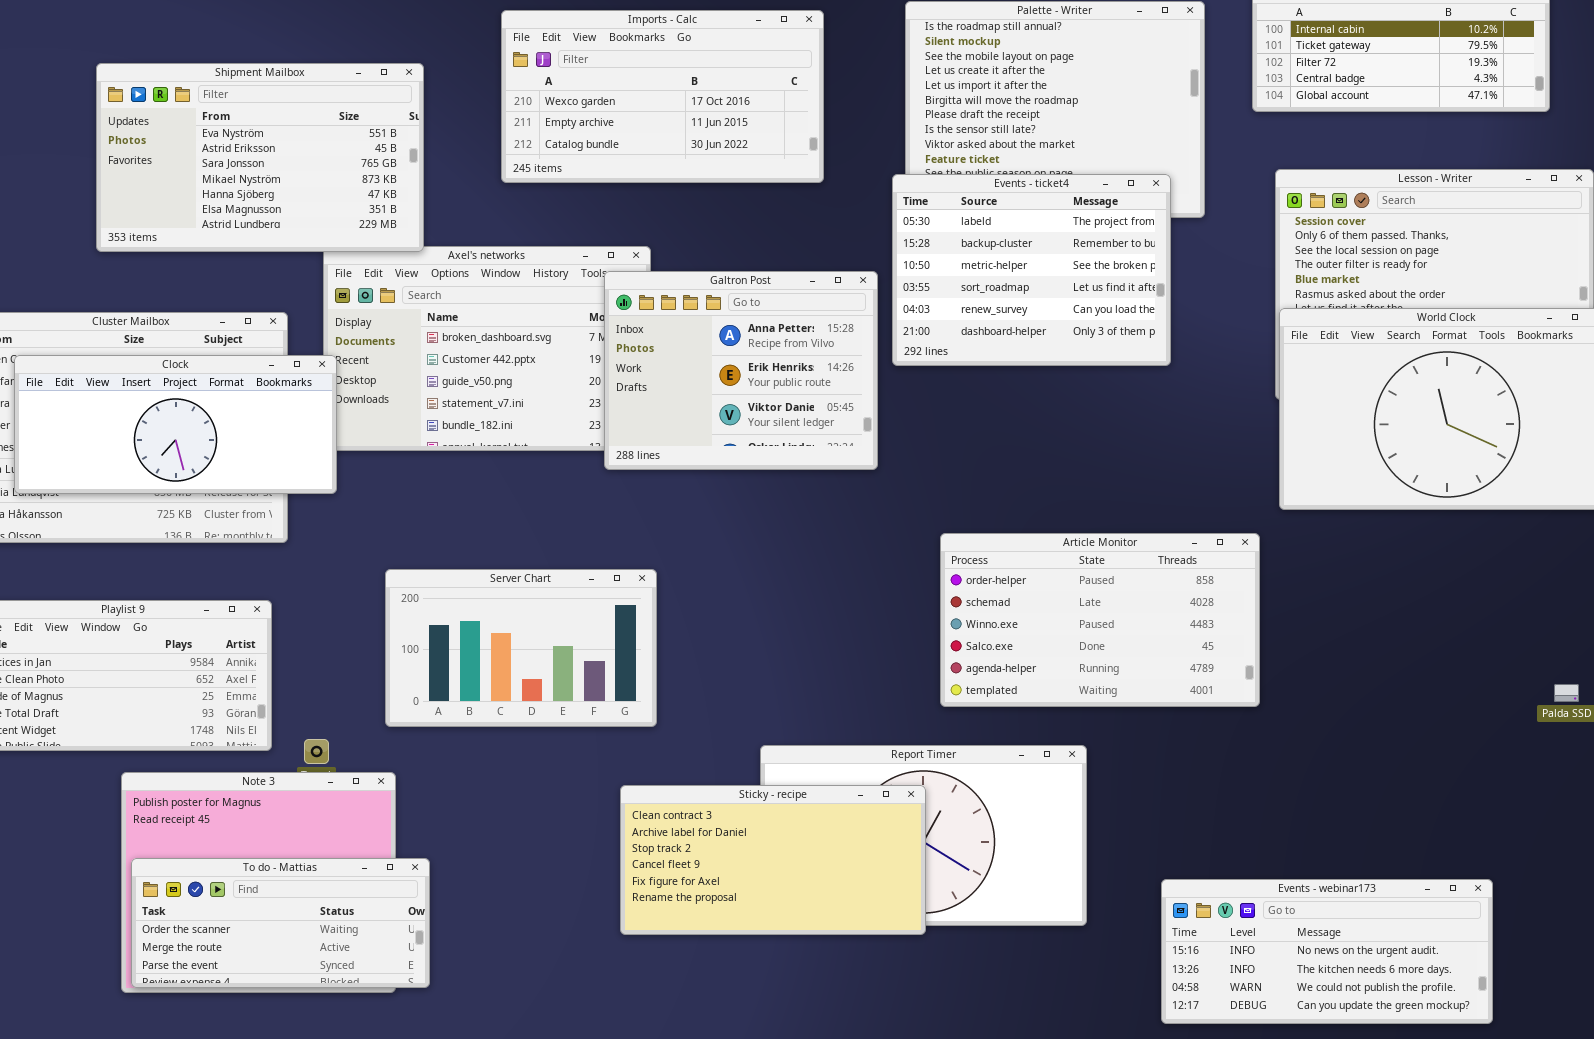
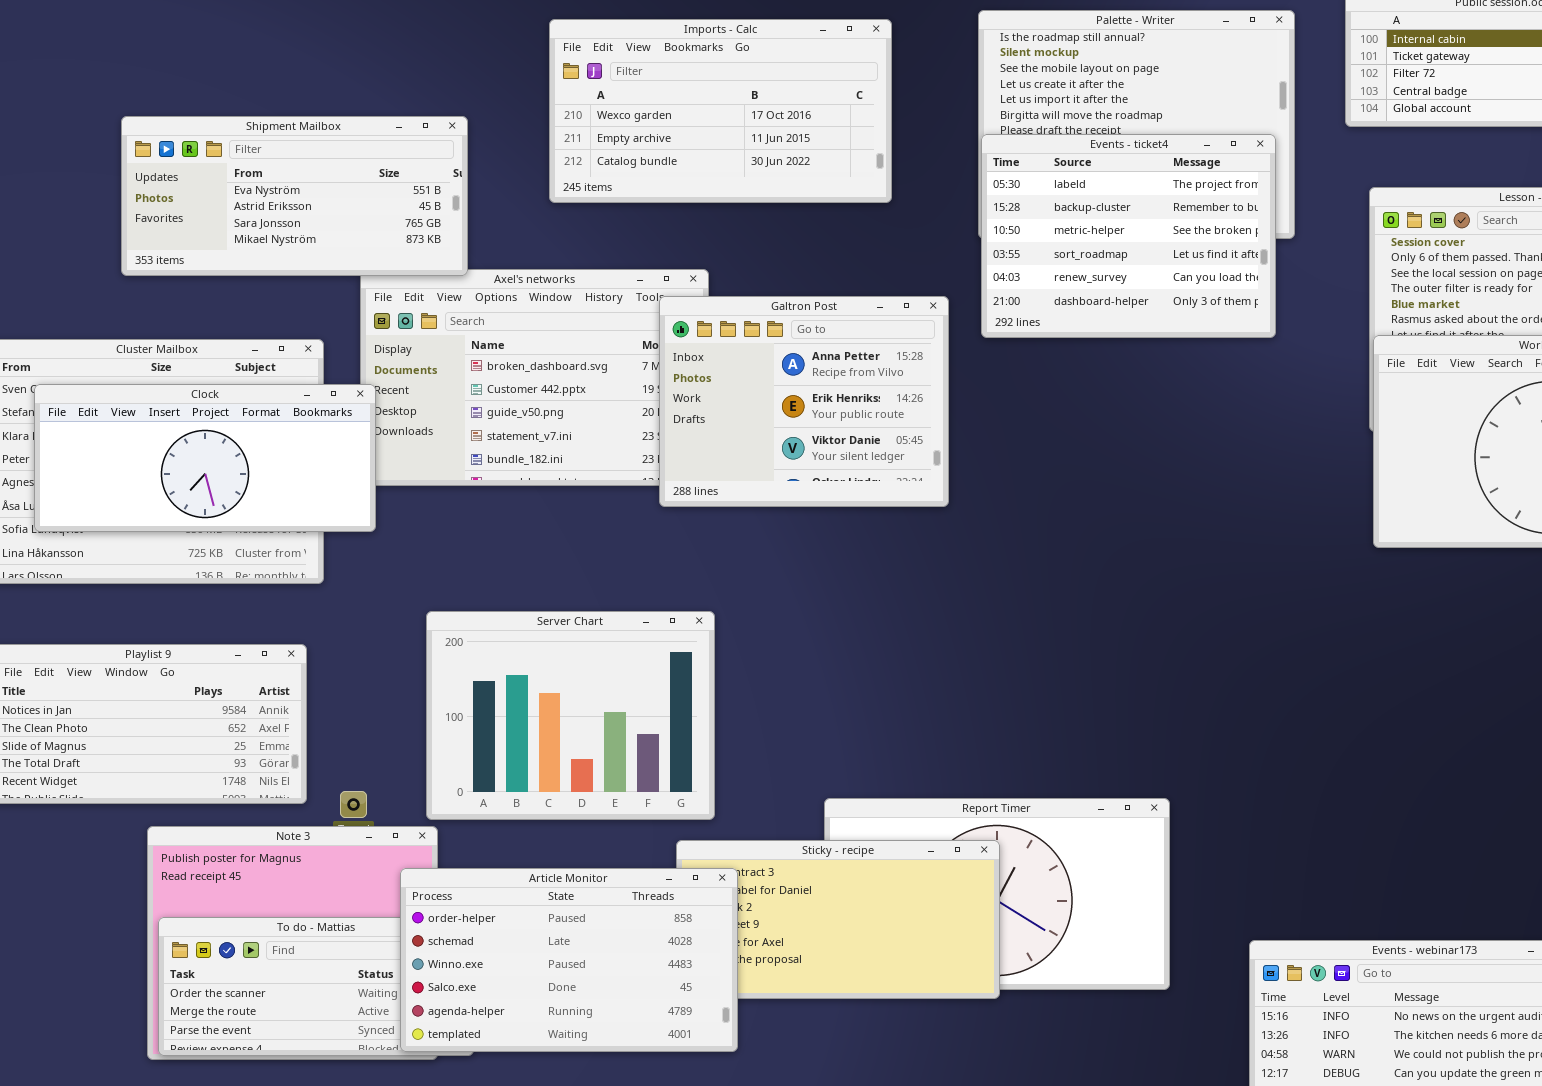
Shipment Mailbox: [96,63,424,252] -> [121,116,468,276], resized
Events - ticket4: [892,174,1171,366] -> [981,134,1276,338], moved
Article Monitor: [940,533,1260,707] -> [400,868,738,1052], moved
Server Chart: [385,569,657,727] -> [426,611,715,820], resized

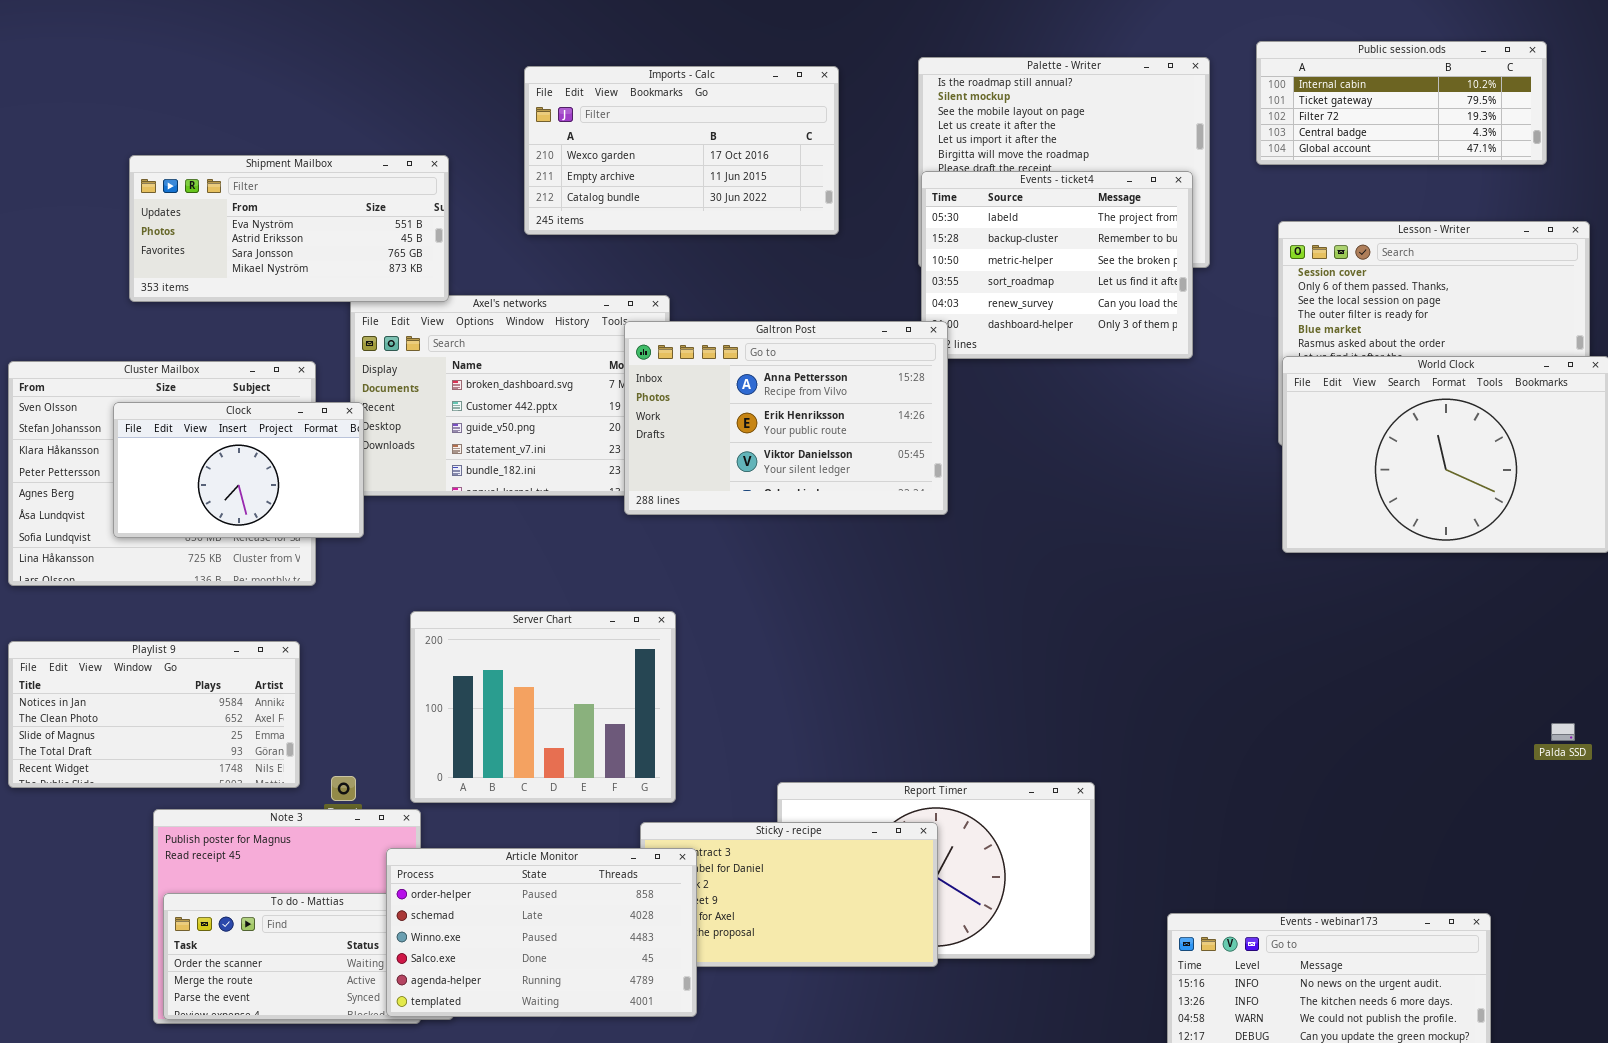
Galtron Post: [659,296,949,507] -> [624,321,948,515], resized
Clock: [34,384,376,532] -> [113,402,364,538], resized

